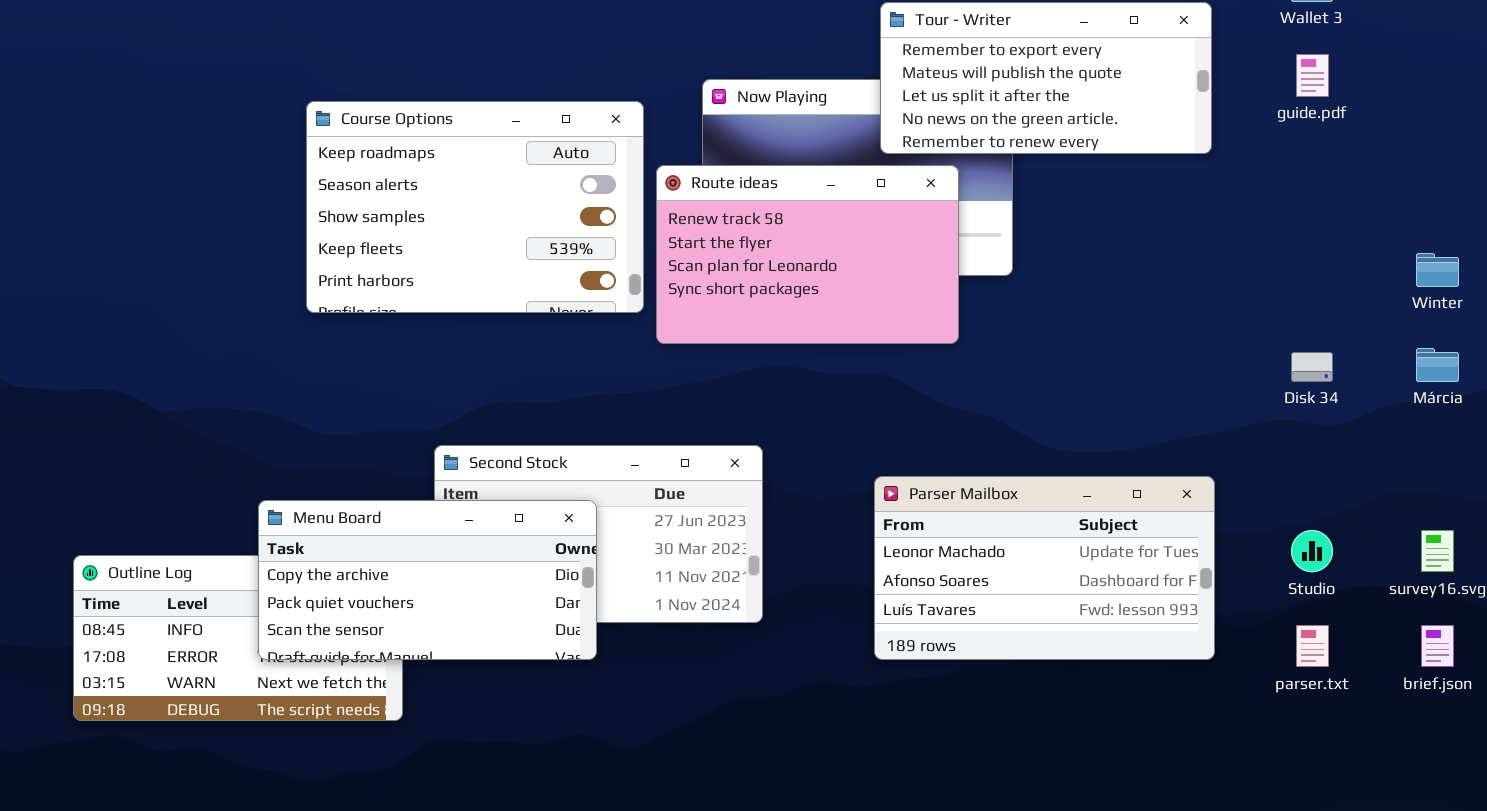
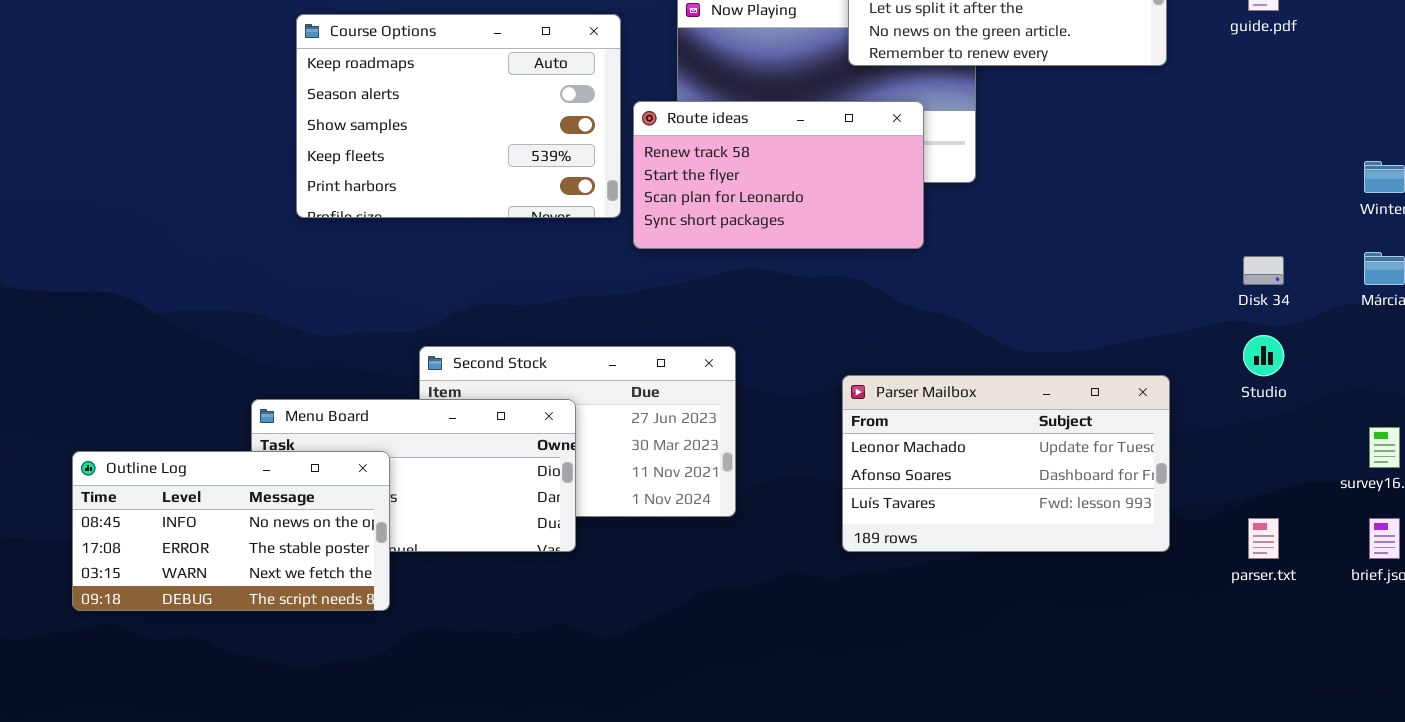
Route ideas: [656,165,959,344] -> [633,101,924,249], resized
Studio: [1291,530,1333,572] -> [1243,335,1284,376], moved
Outline Log: [73,555,403,721] -> [72,451,390,611], raised

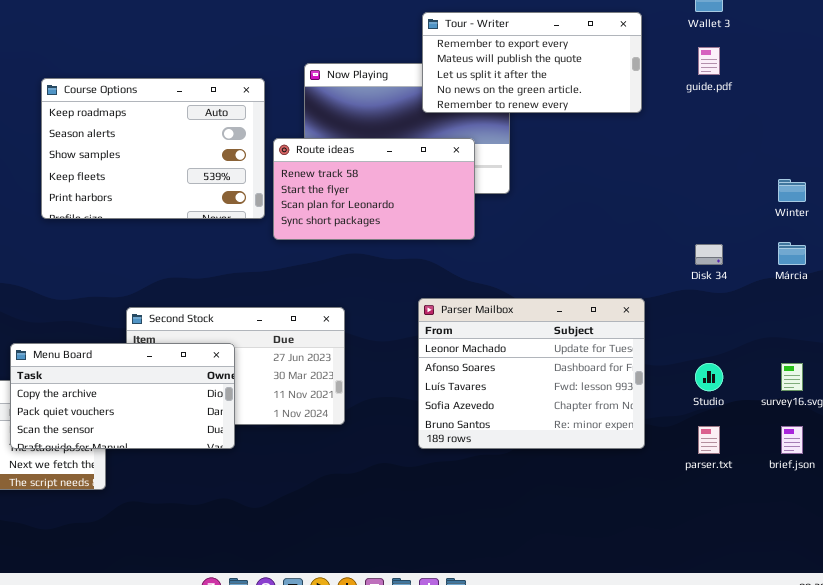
Studio: [1243,335,1284,376] -> [695,363,723,391], moved
Parser Mailbox: [842,375,1170,552] -> [418,298,645,449], resized
Menu Board: [251,399,576,552] -> [10,343,235,449], raised

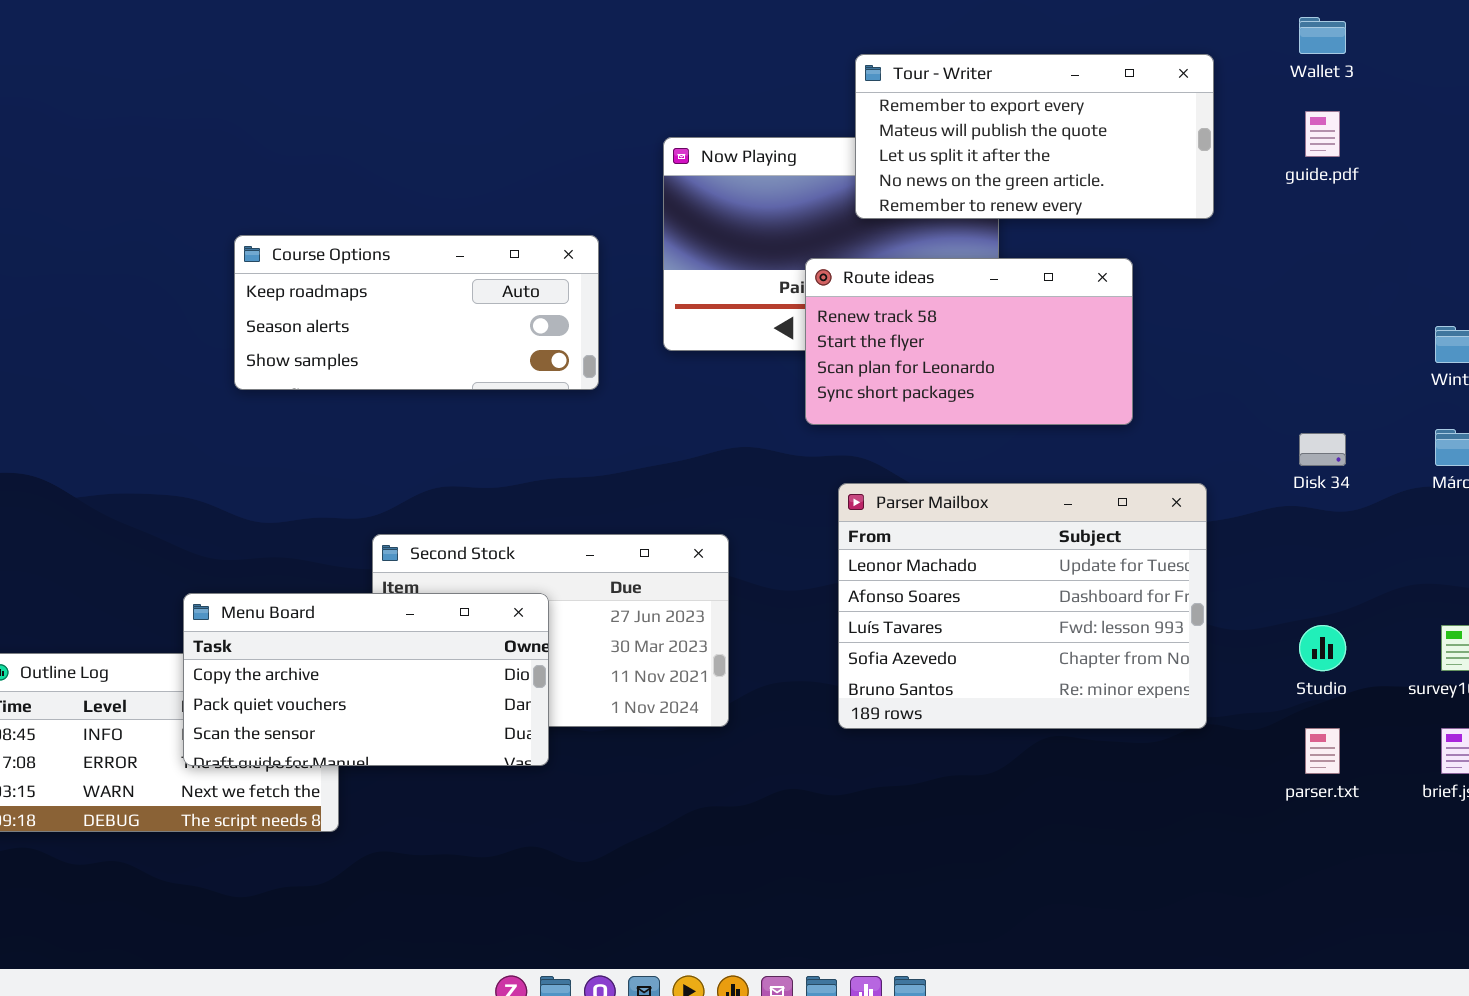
Course Options: [41,78,265,219] -> [234,235,599,390], resized
Route ideas: [273,138,475,240] -> [805,258,1133,425], moved
Parser Mailbox: [418,298,645,449] -> [838,483,1207,729], moved

